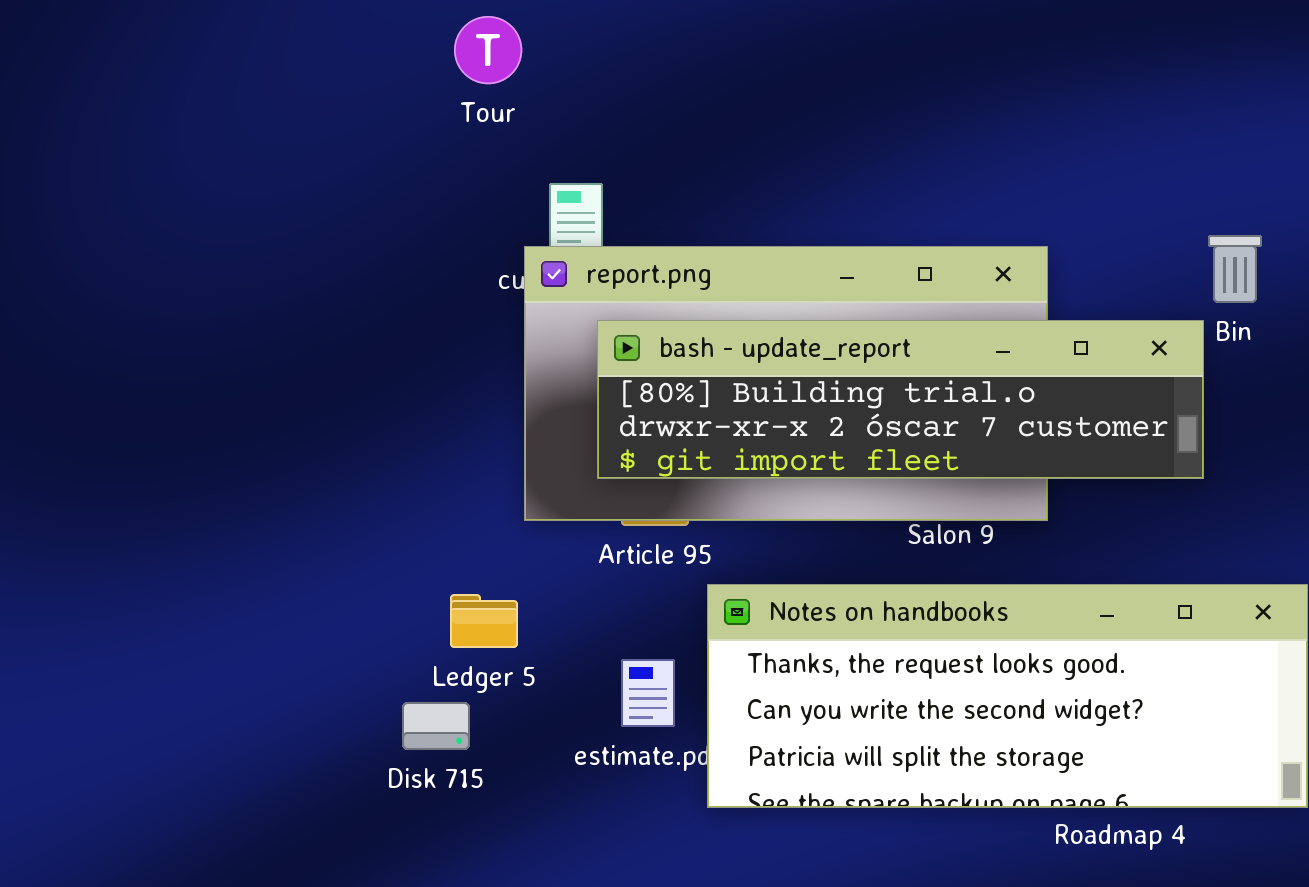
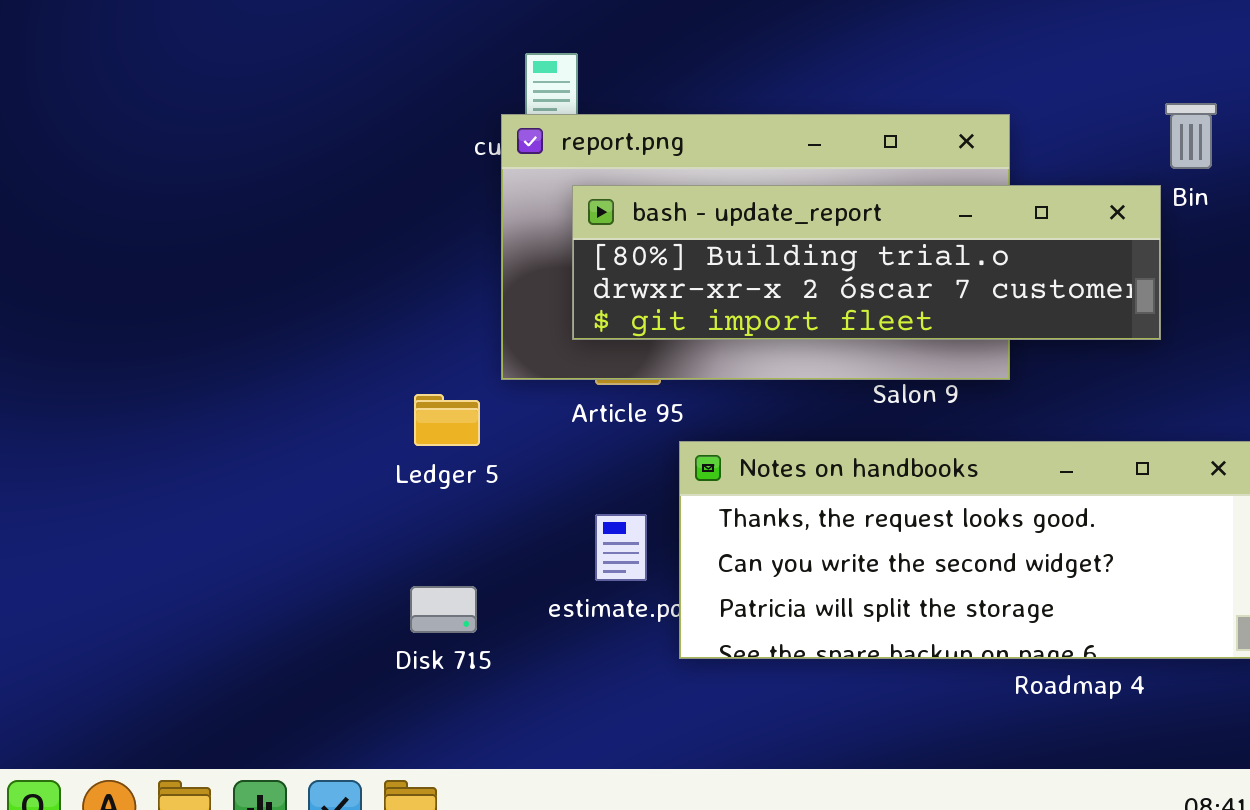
Ledger 5: [450,594,518,648] -> [414,394,480,446], moved
Disk 715: [402,702,470,750] -> [410,586,477,633], moved

